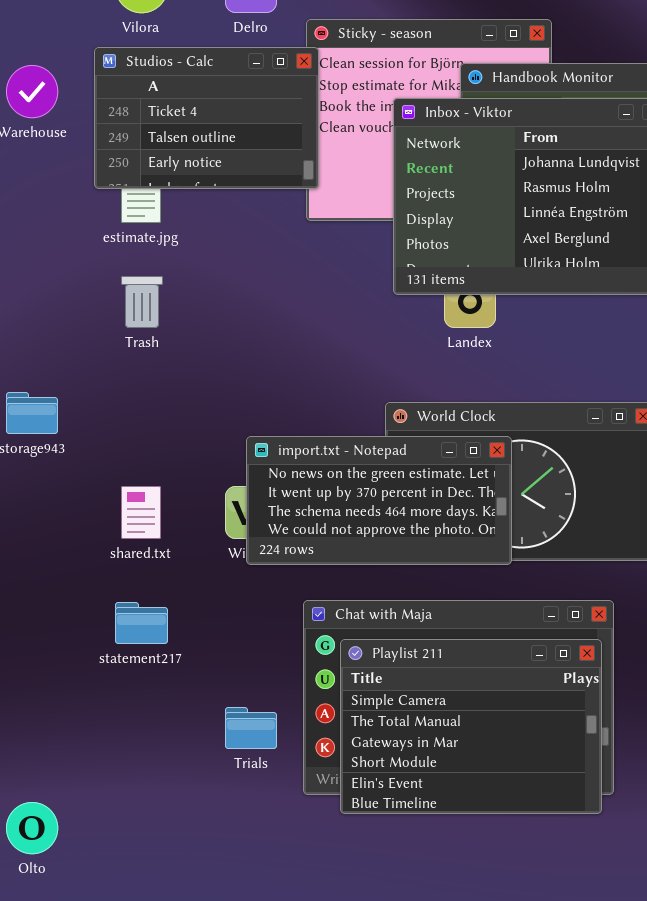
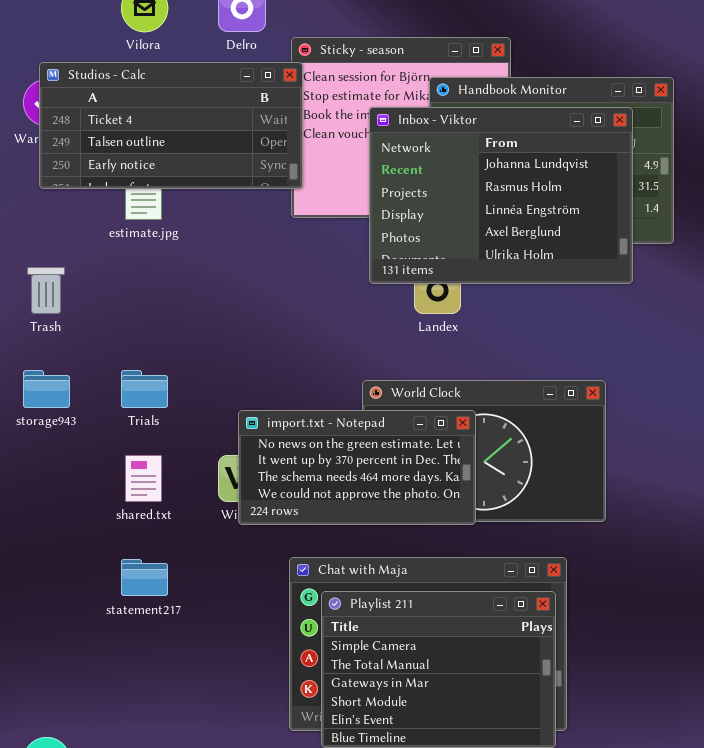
Studios - Calc: [94,47,319,189] -> [39,62,303,189], resized
Trash: [121,276,163,328] -> [27,267,65,314], moved
Trials: [225,707,277,749] -> [121,370,168,408], moved

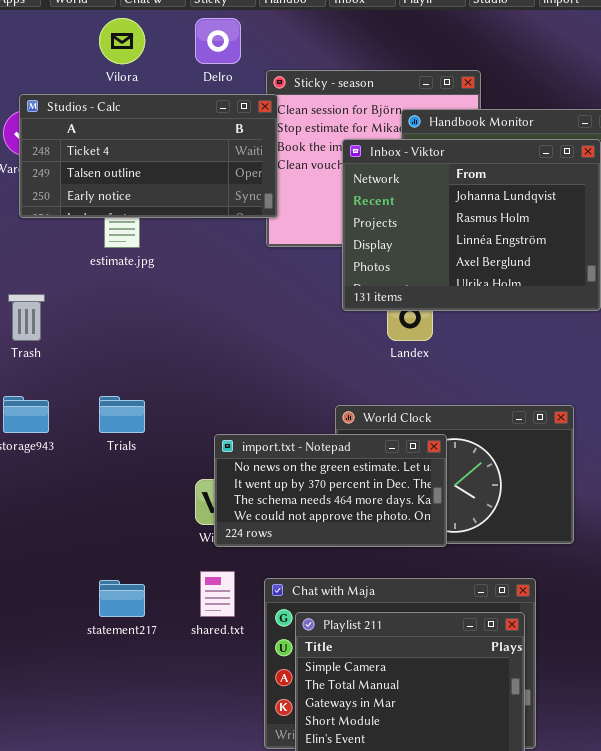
shared.txt: [125,455,162,502] -> [200,571,235,617], moved

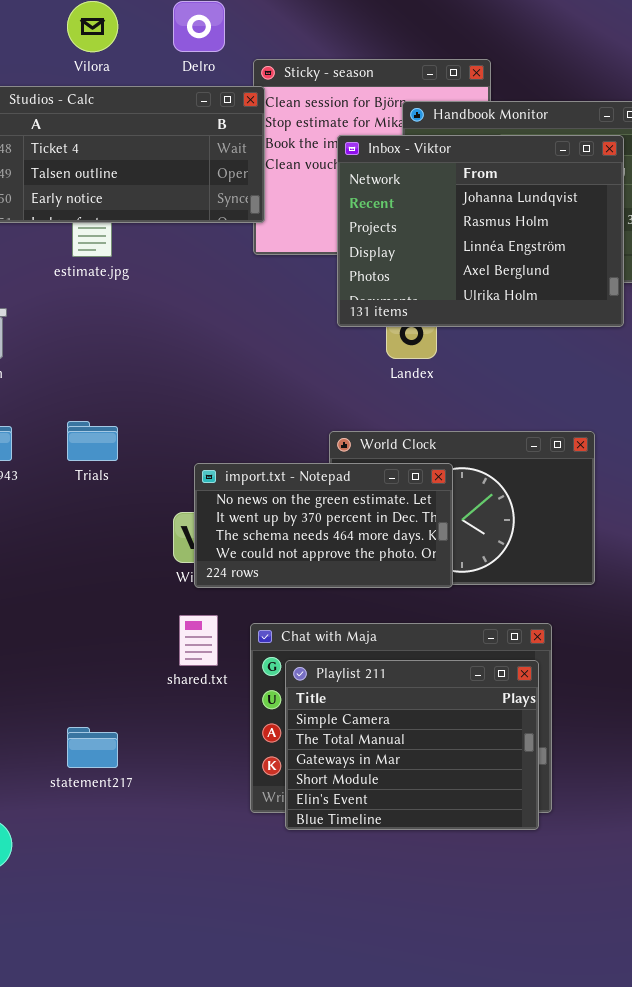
statement217: [99,580,145,617] -> [67,727,118,768], moved

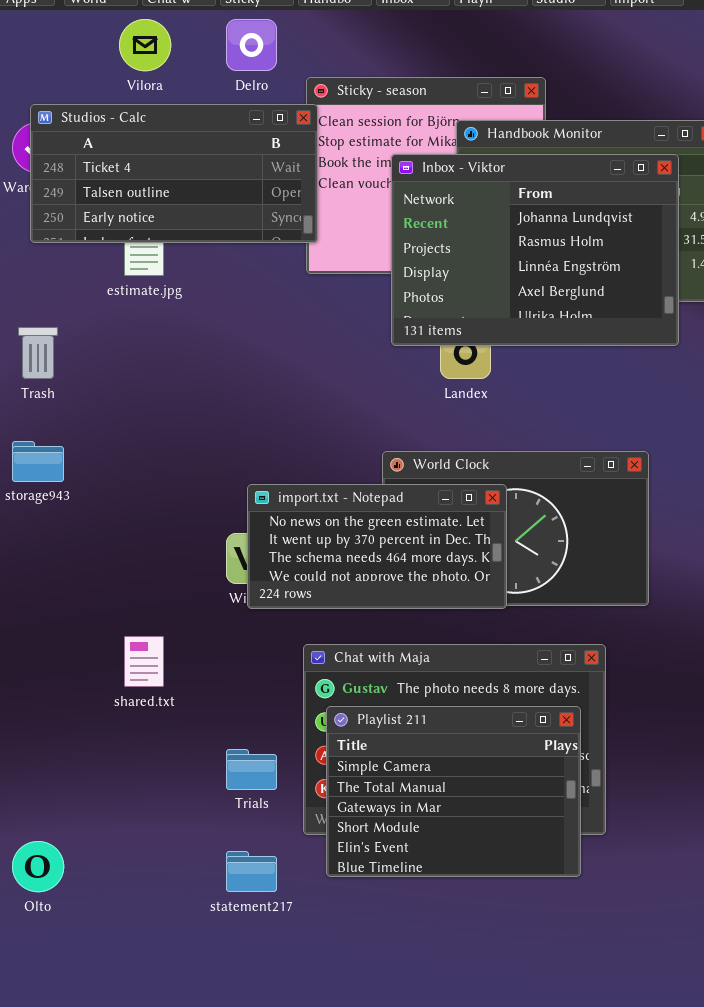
Trials: [67,421,118,461] -> [226,749,277,790], moved
shared.txt: [179,615,218,666] -> [124,636,164,687], moved
Playlist 211: [285,660,539,830] -> [326,706,581,877], moved
statement217: [67,727,118,768] -> [226,851,277,892], moved

